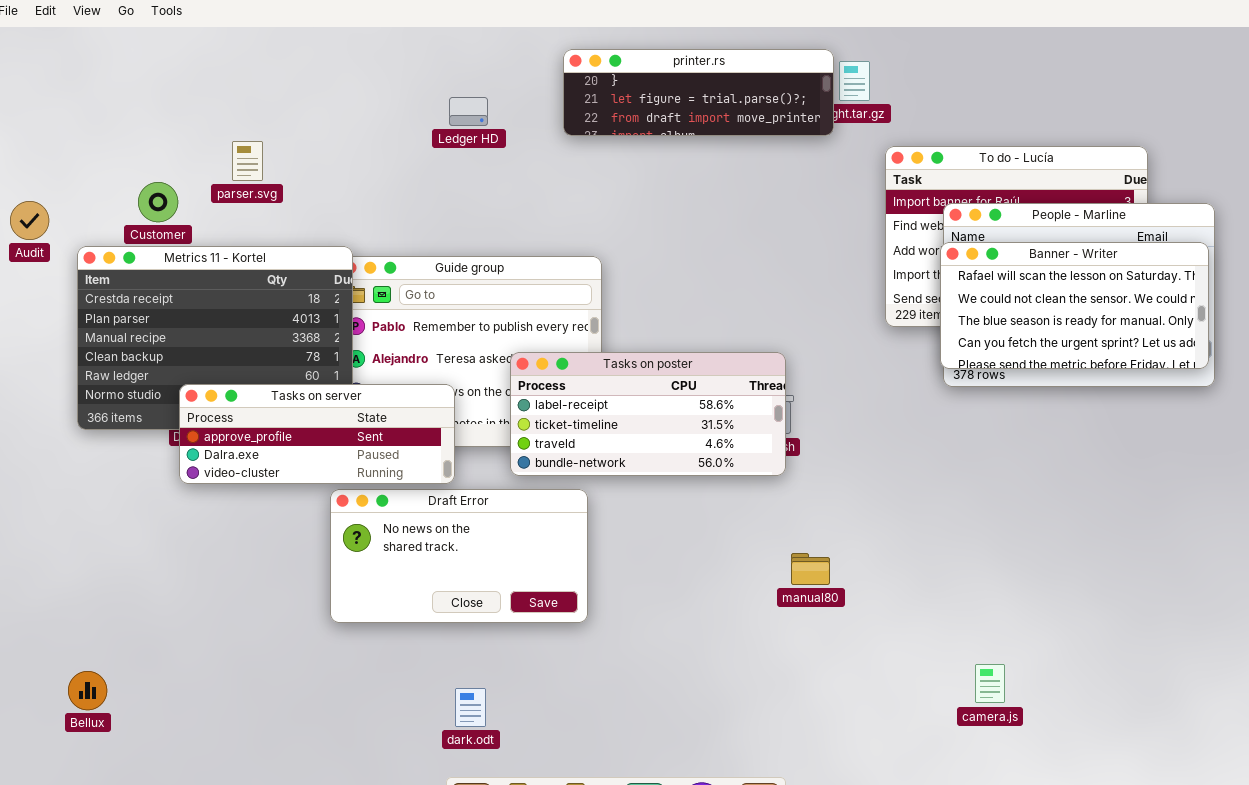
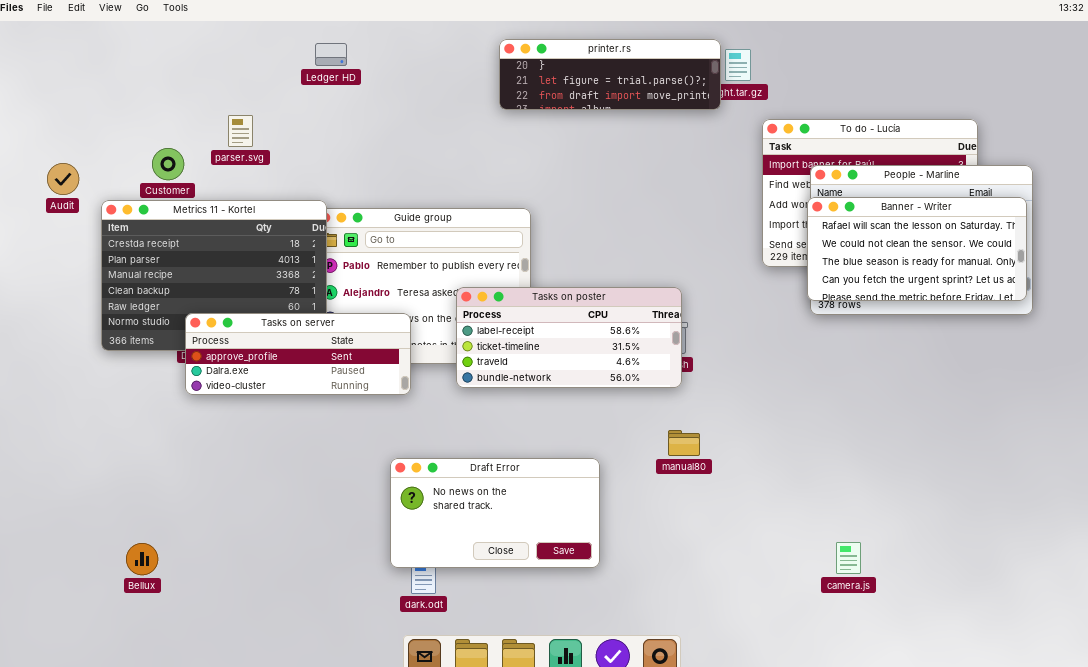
Ledger HD: [449,97,488,126] -> [315,43,347,66], moved
Draft Error: [330,489,588,623] -> [390,458,600,568], moved
manual80: [791,553,830,585] -> [668,430,700,456], moved
Bellux: [68,671,107,710] -> [126,543,158,575], moved

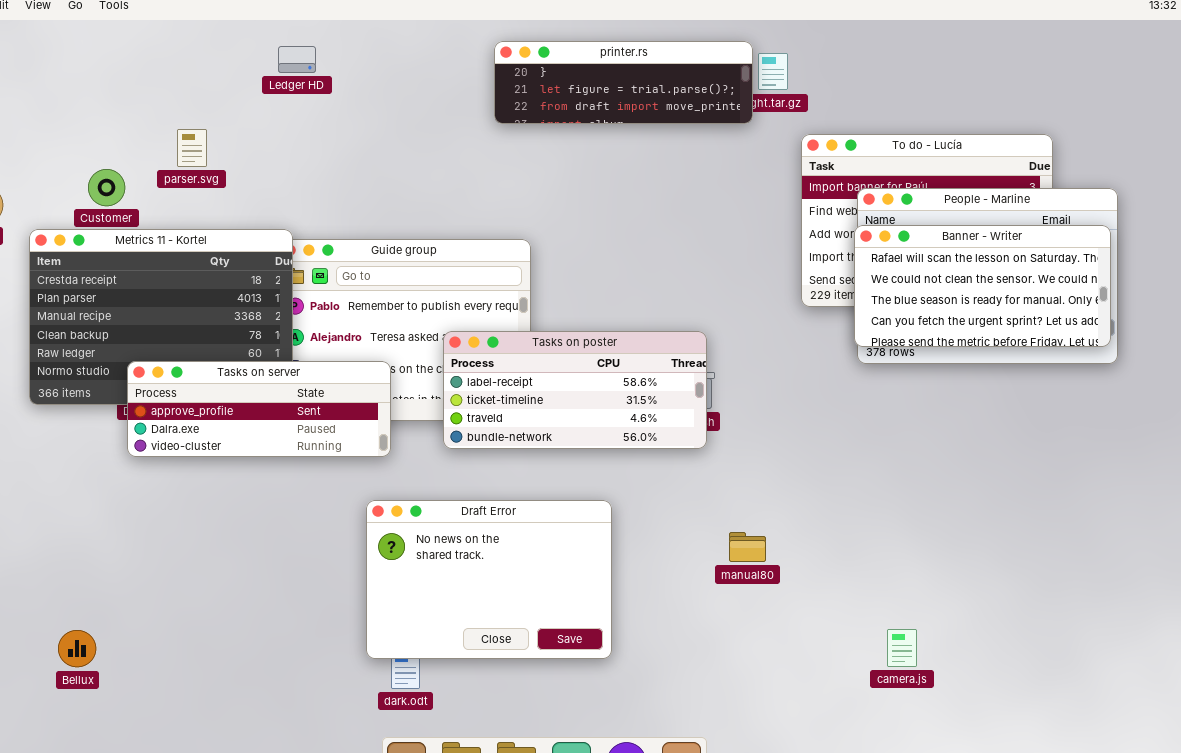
manual80: [668,430,700,456] -> [729,532,766,562], moved
Draft Error: [390,458,600,568] -> [366,500,612,659], resized

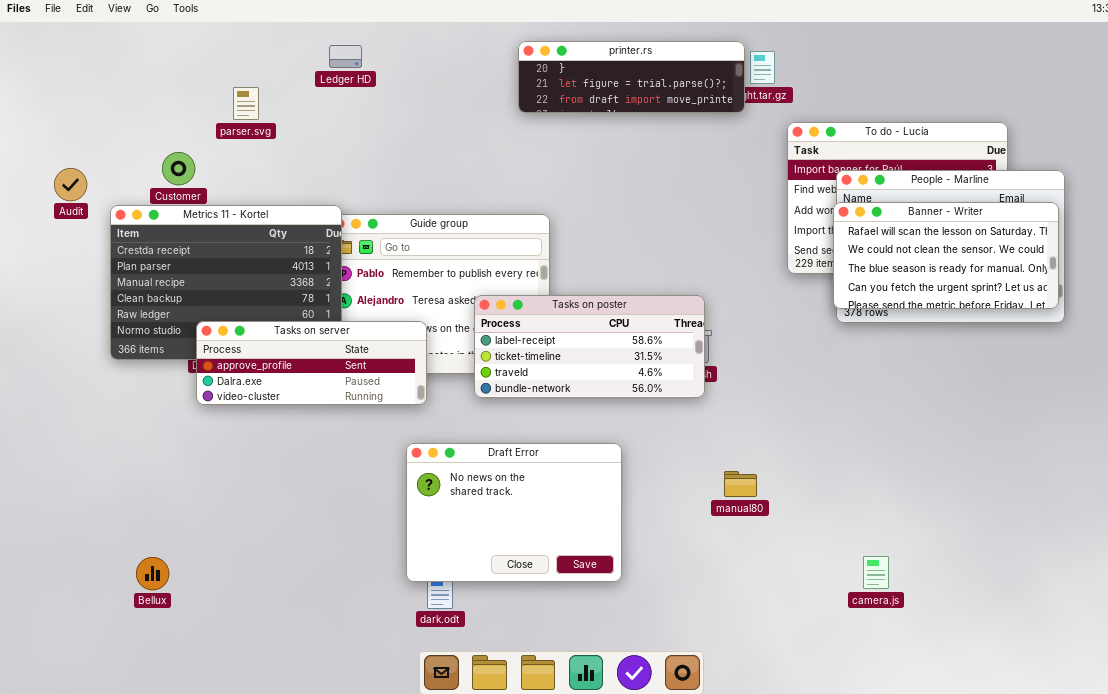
parser.svg: [177,129,207,167] -> [233,87,259,120], moved

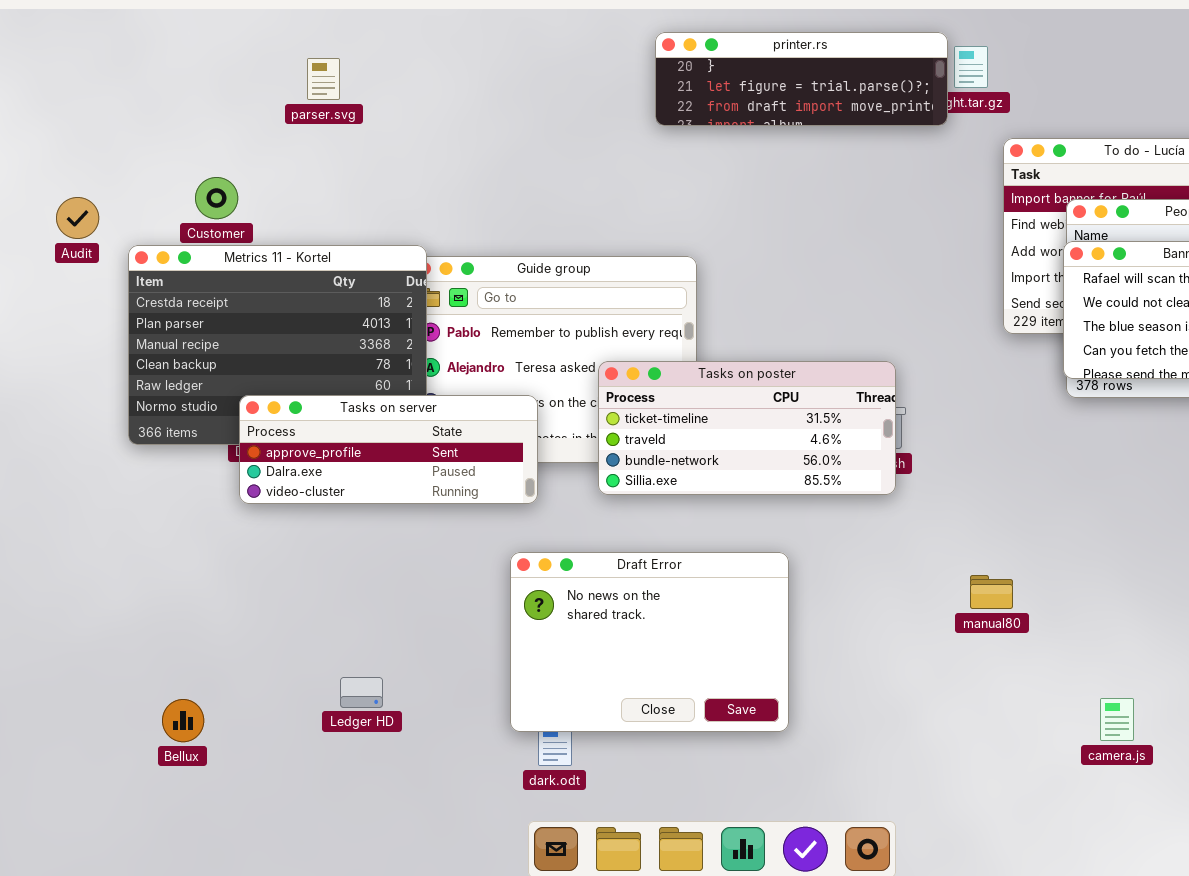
Ledger HD: [329,45,362,68] -> [340,677,383,708], moved
parser.svg: [233,87,259,120] -> [307,58,340,100], moved
Tasks on poster: [474,295,705,398] -> [598,361,896,495], scrolled down 1 row
manual80: [724,471,757,497] -> [970,575,1013,609], moved

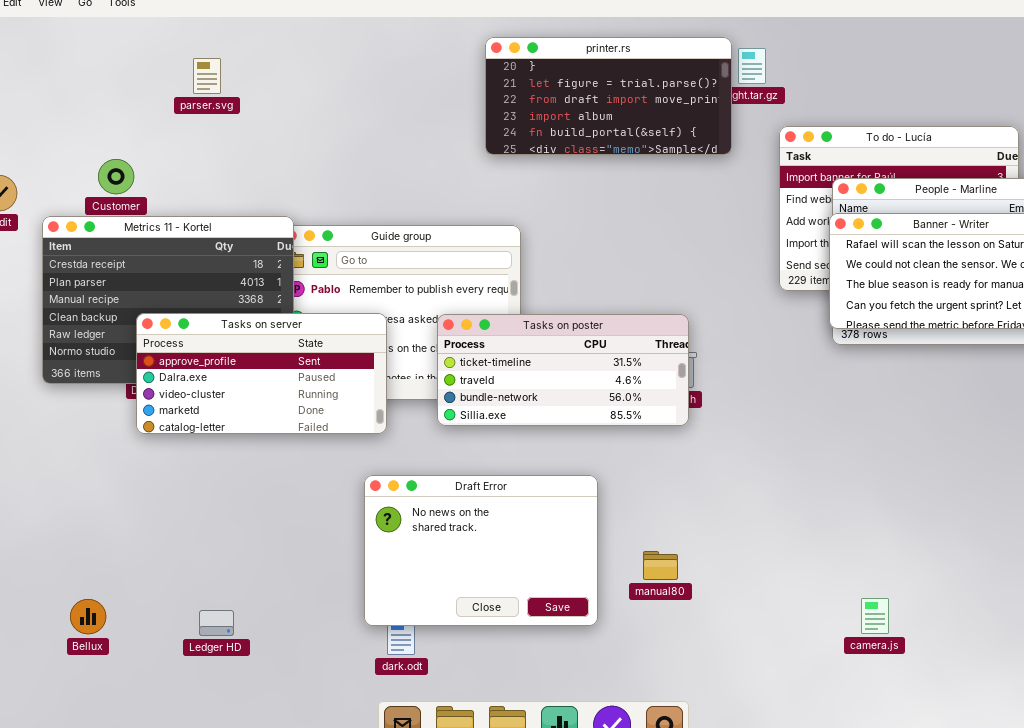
printer.rs: [655,32,948,126] -> [485,37,732,155], resized
Tasks on server: [239,395,538,504] -> [136,313,387,434], resized
manual80: [970,575,1013,609] -> [643,551,678,580], moved
Ledger HD: [340,677,383,708] -> [199,610,234,636], moved

